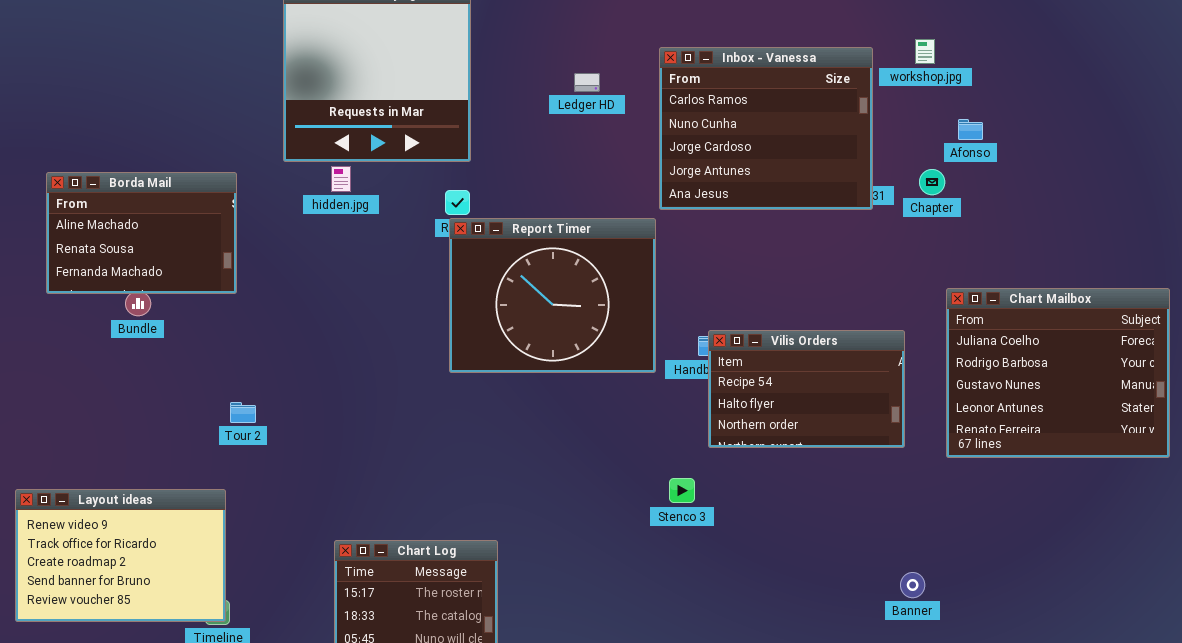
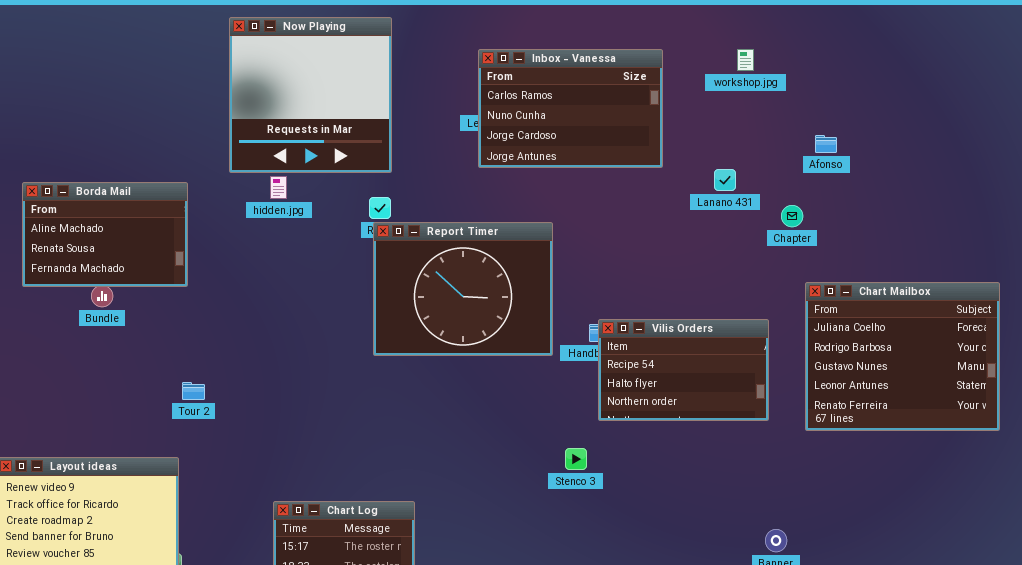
workshop.jpg: [915,39,935,64] -> [737,49,754,71], moved
Inbox - Vanessa: [659,47,873,210] -> [478,49,663,168], moved, resized
Chapter: [919,169,945,195] -> [781,205,803,227], moved

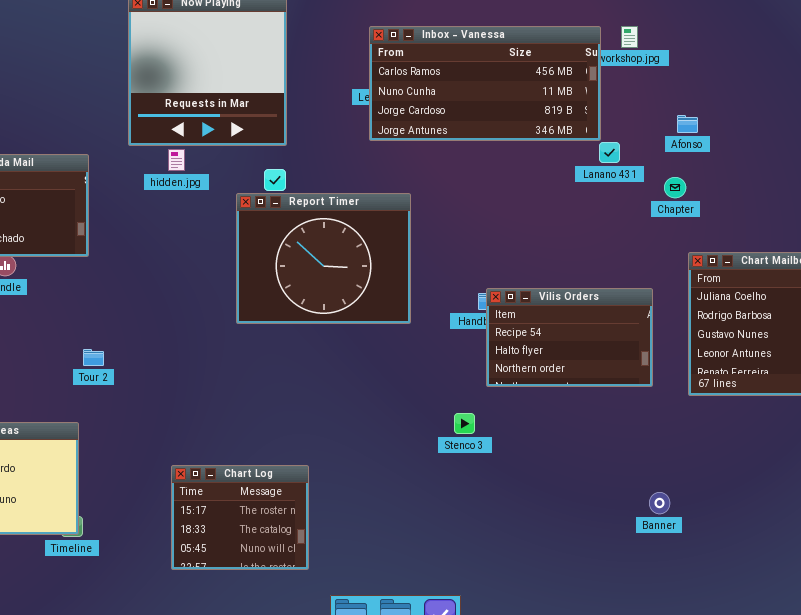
Inbox - Vanessa: [478,49,663,168] -> [369,26,601,141], resized
Afonso: [815,135,837,153] -> [677,115,698,133], moved
Report Timer: [373,222,553,356] -> [236,193,411,324], moved

